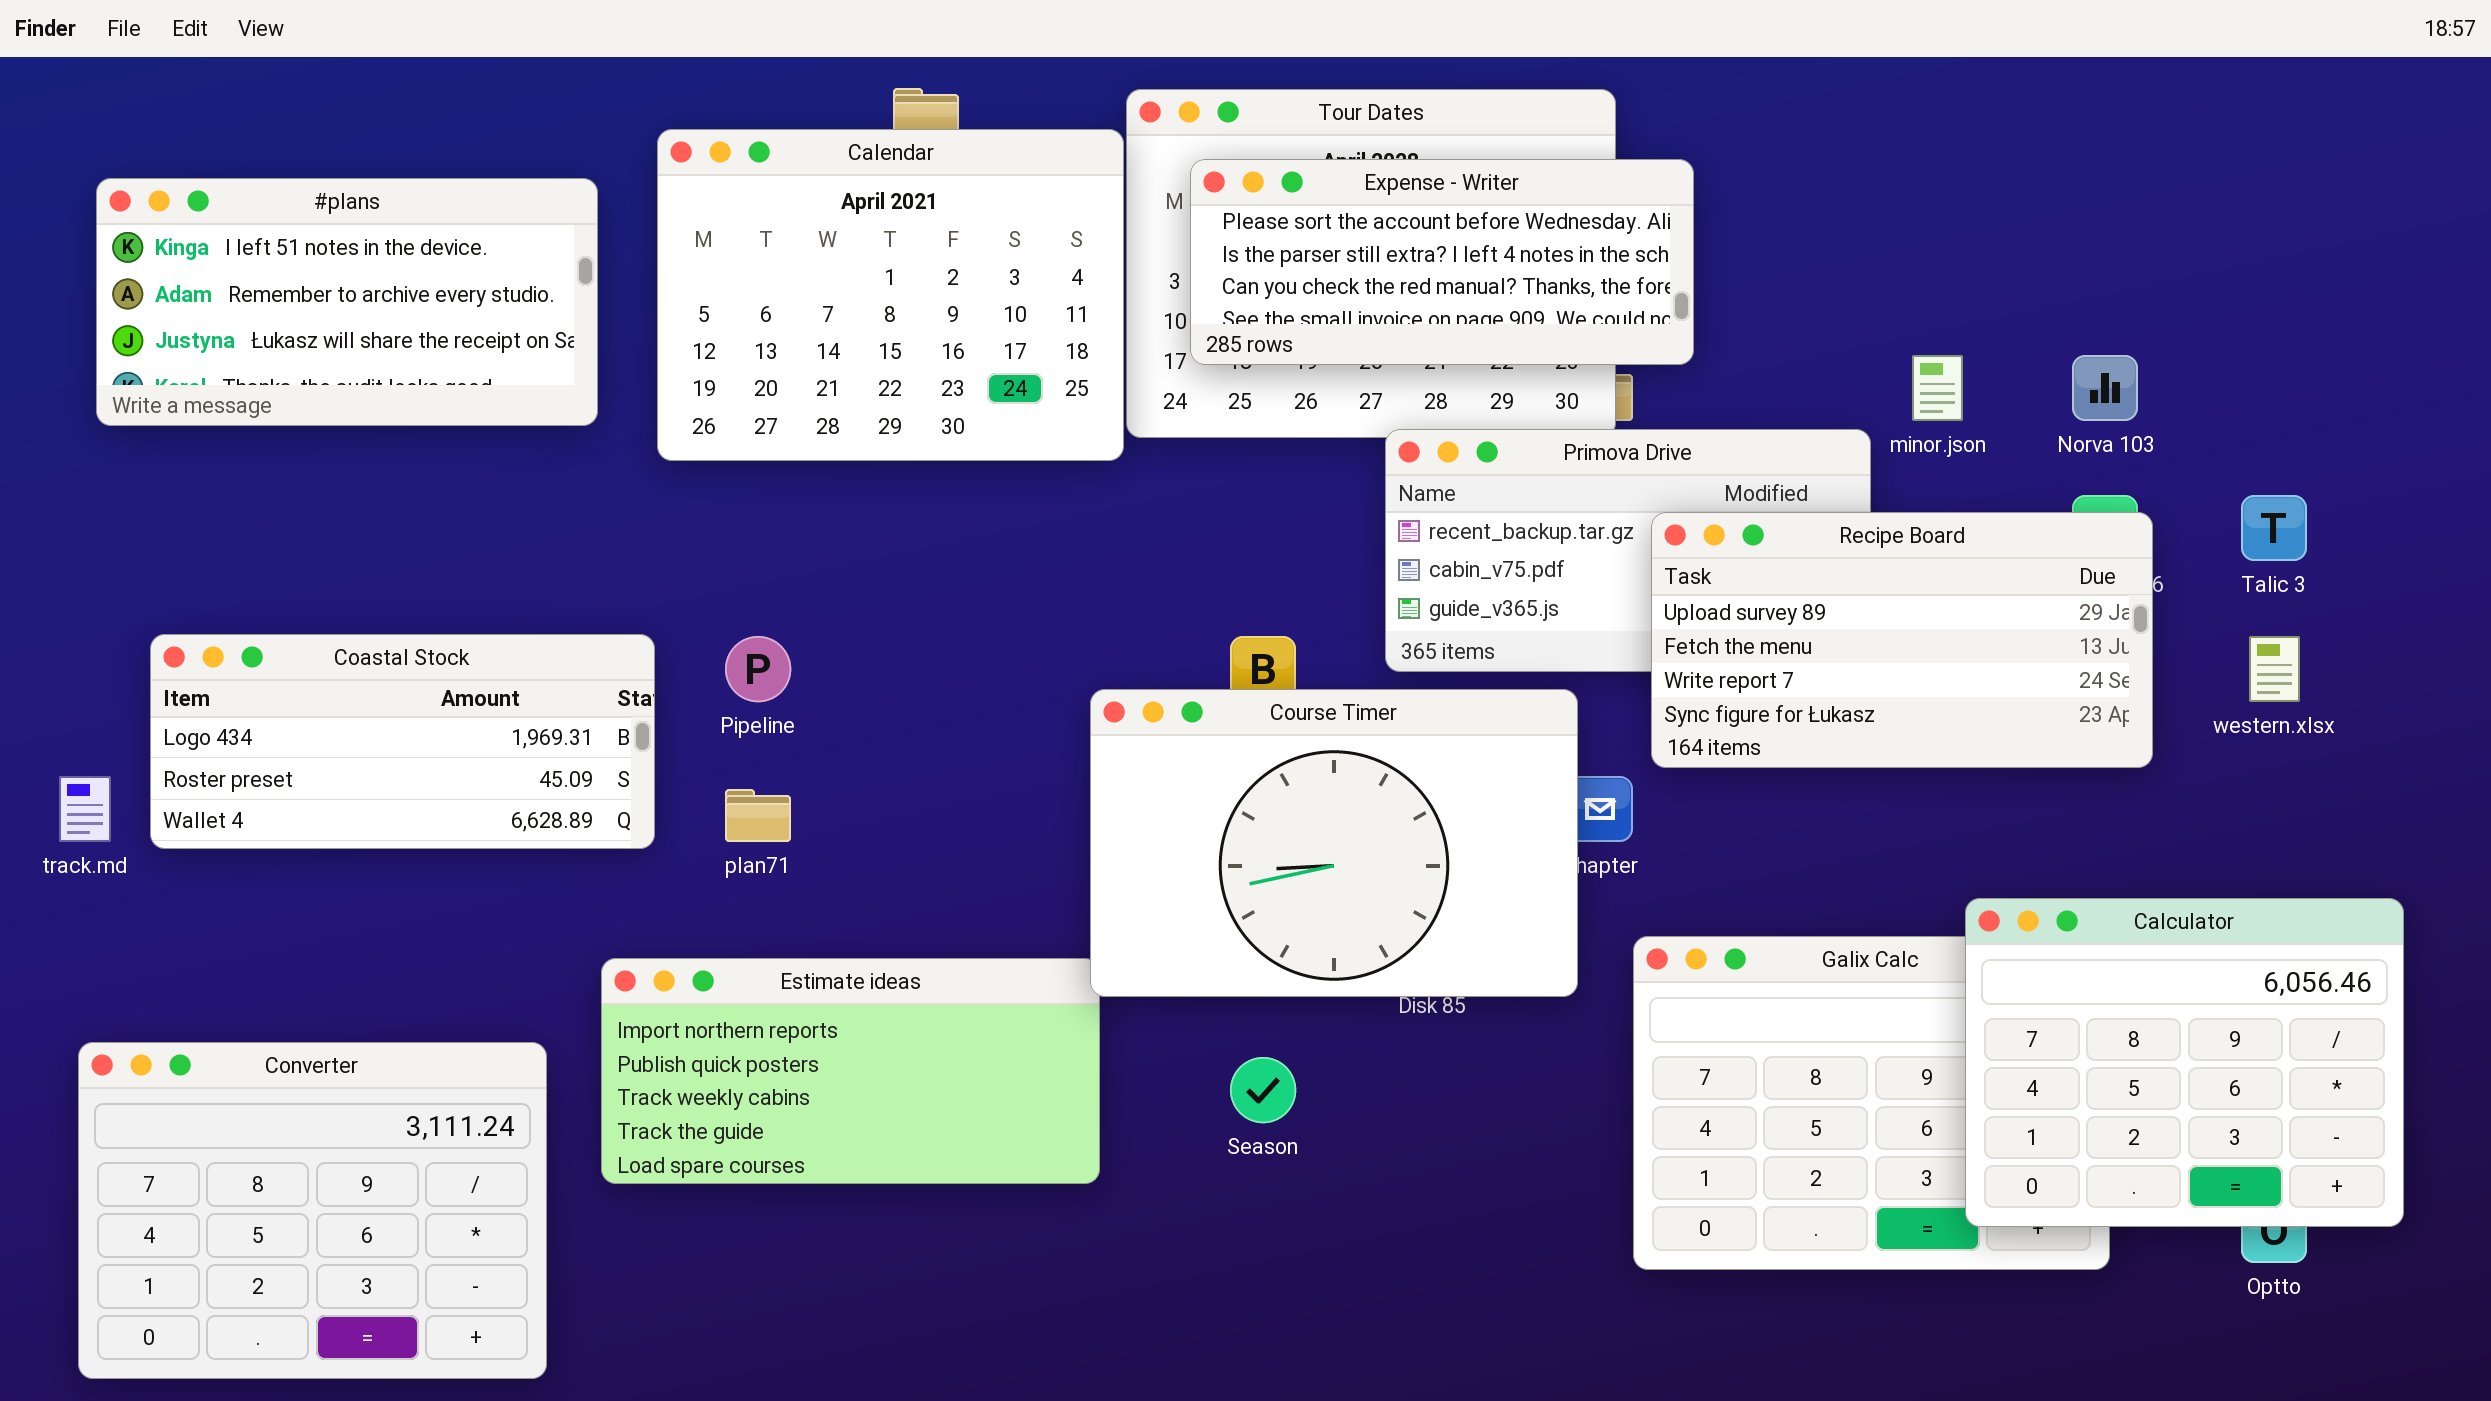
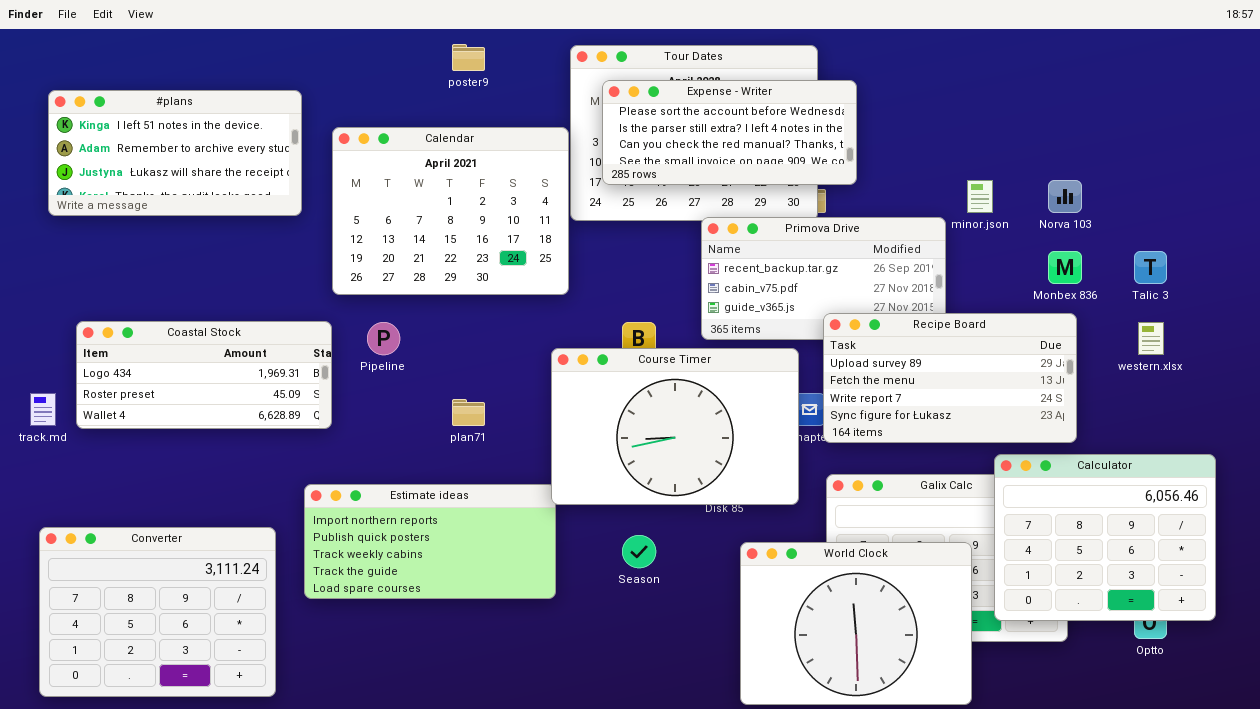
Calendar: [657,129,1124,461] -> [332,127,569,295], moved
Recipe Board: [1651,512,2153,768] -> [823,313,1077,443], moved
plan71: [725,789,791,842] -> [452,399,485,426], moved
World Clock: none -> [740,542,972,705], opened

